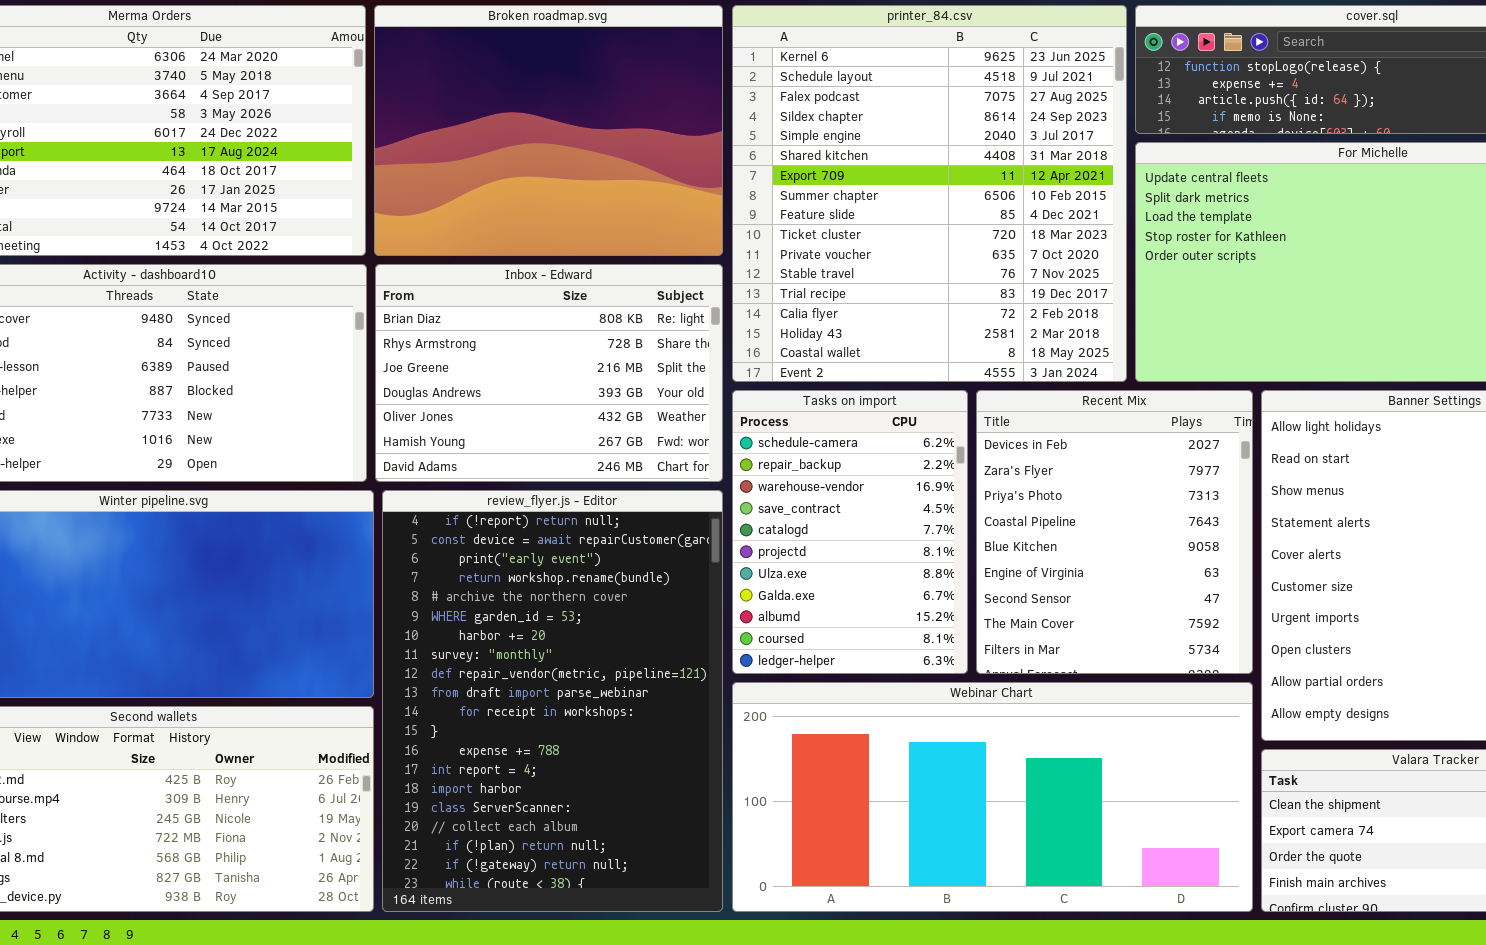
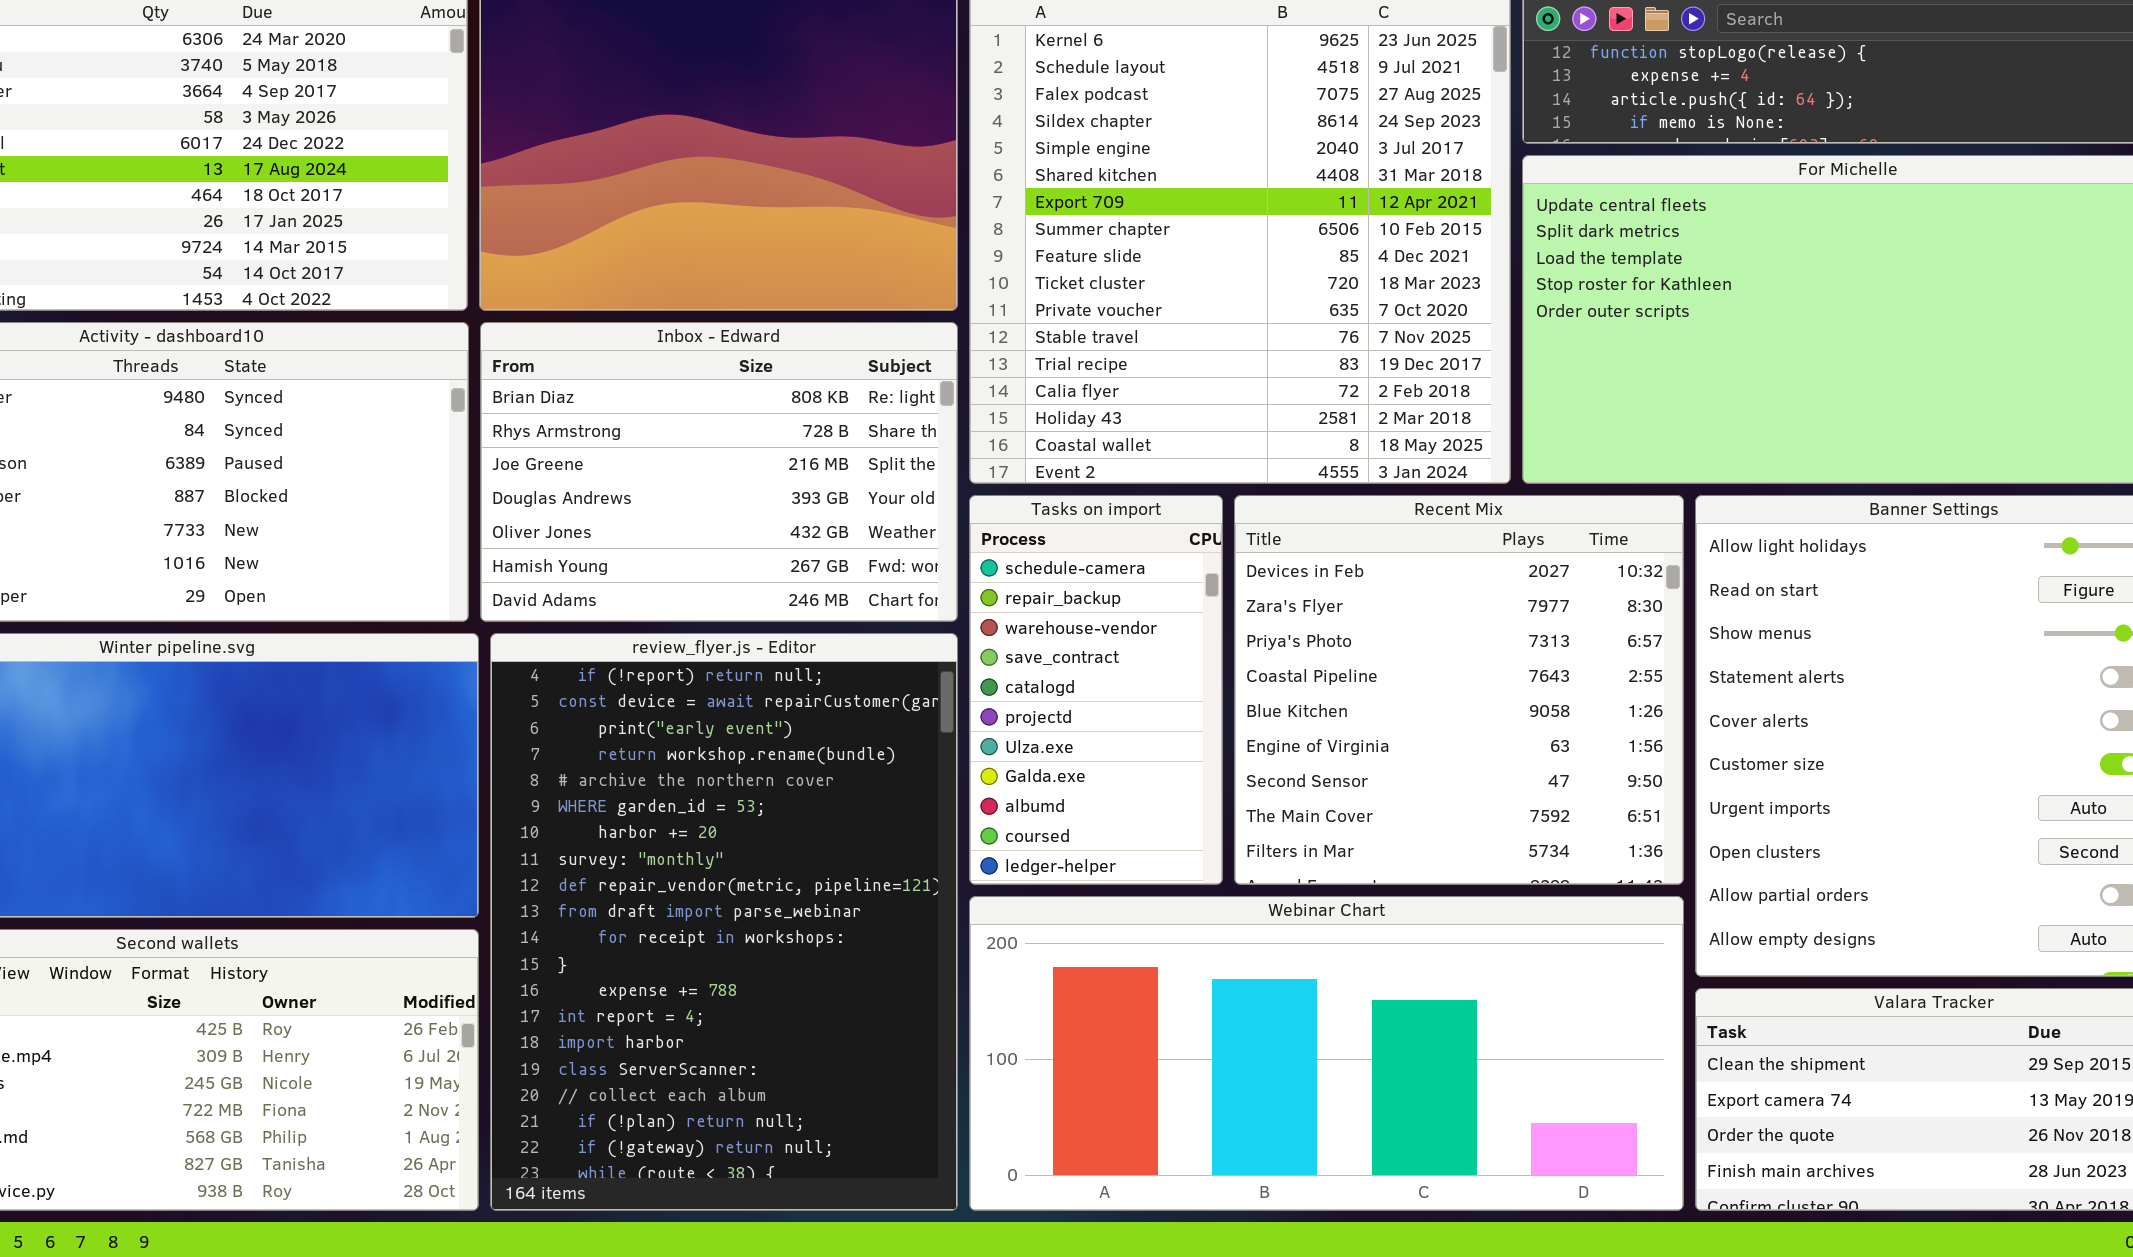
Tasks on import: [732,390,968,674] -> [969,495,1223,885], resized
Recent Mix: [976,390,1253,674] -> [1234,495,1684,885], resized

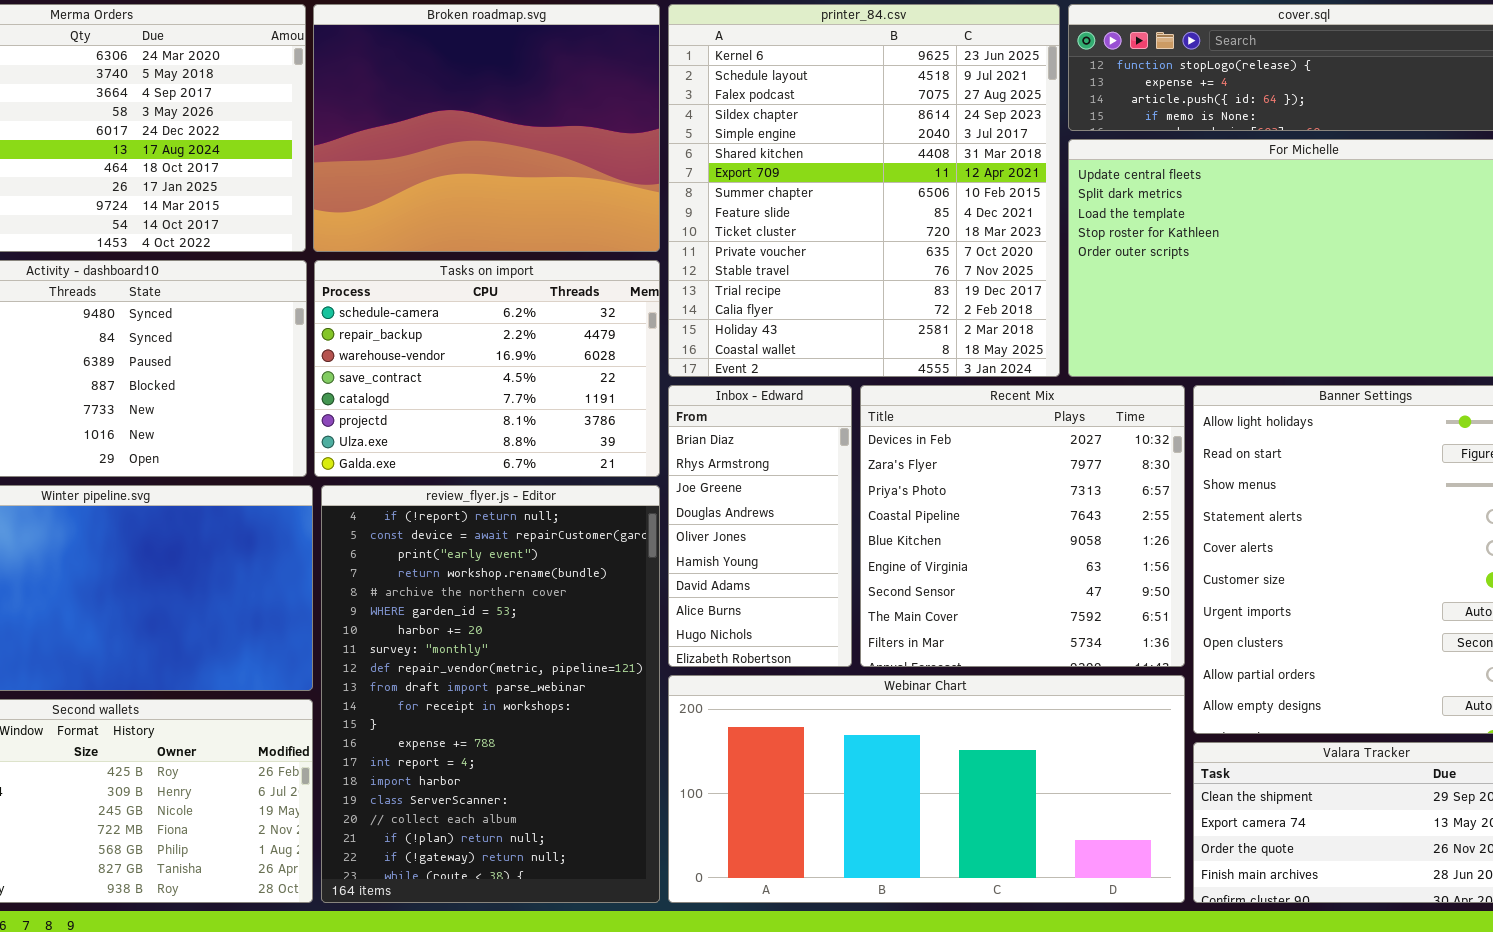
Inbox - Edward: [480,322,958,622] -> [668,385,852,667], moved, resized
Tasks on import: [969,495,1223,885] -> [314,260,660,477], moved, resized

